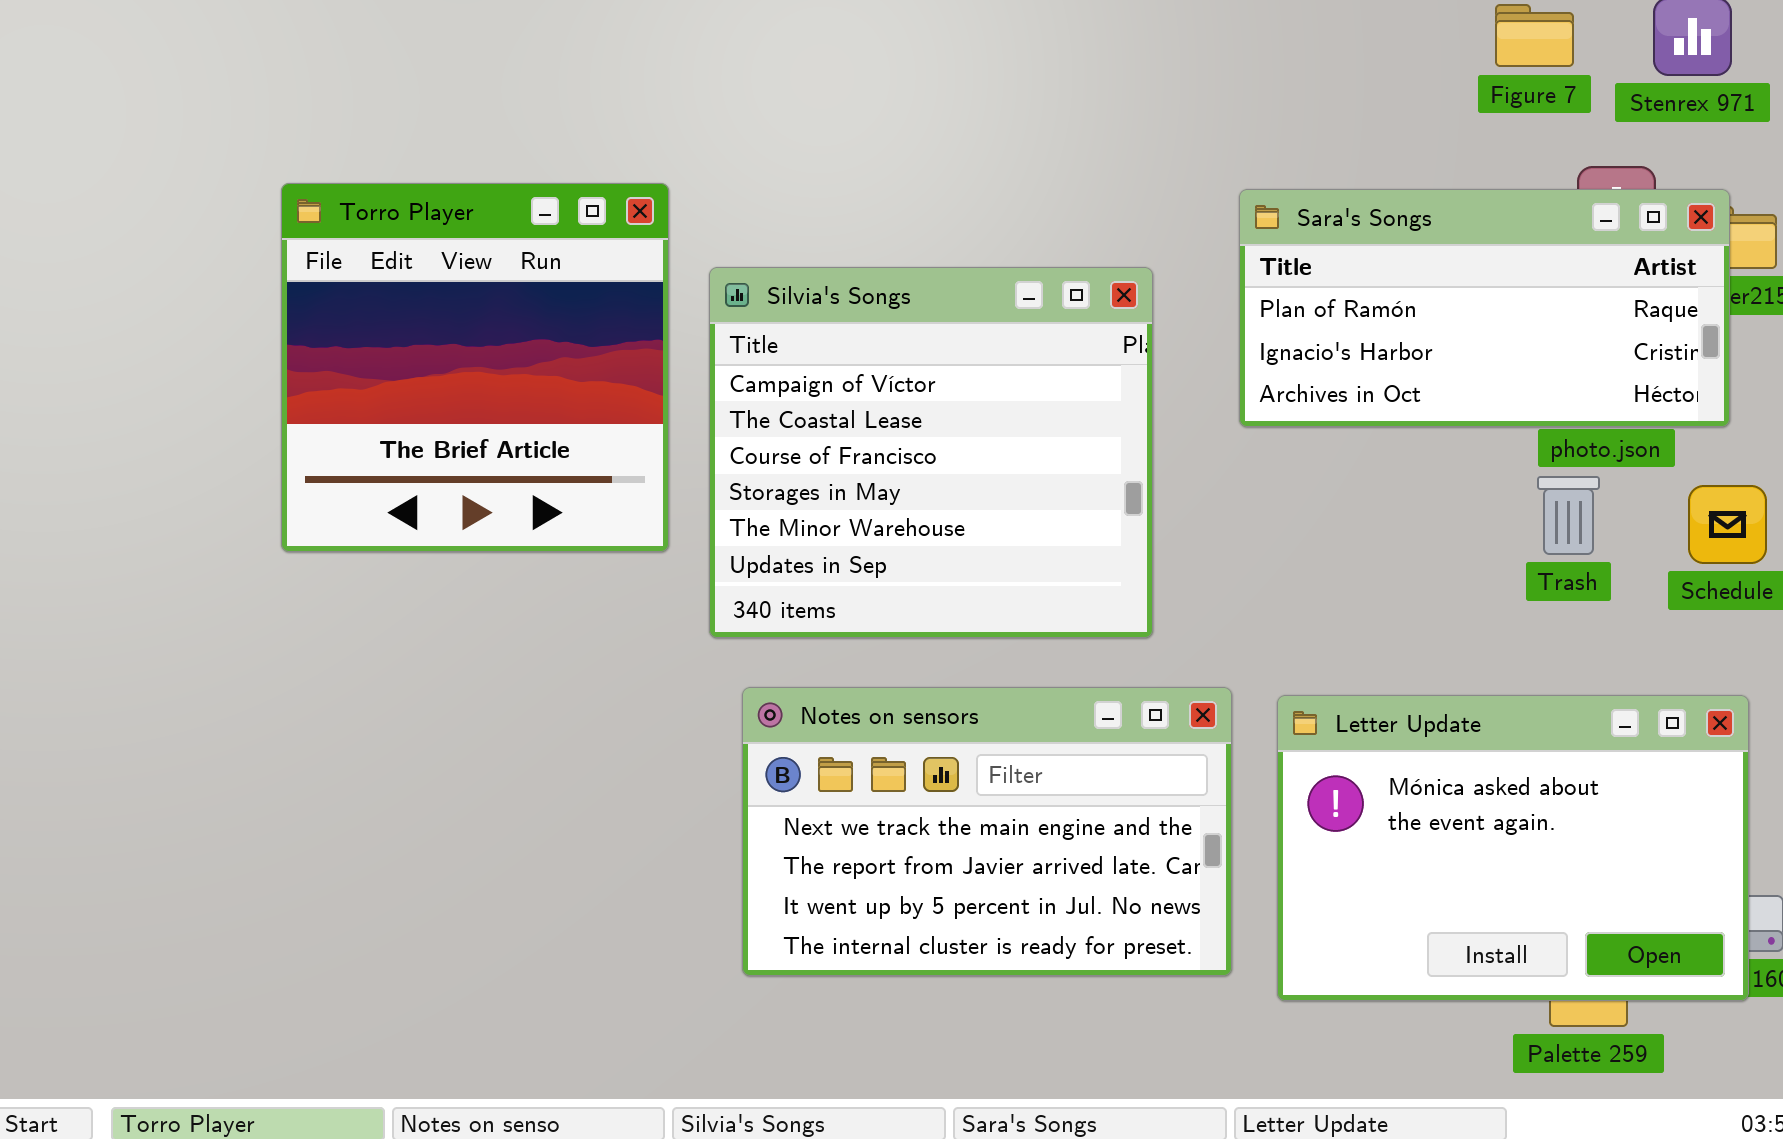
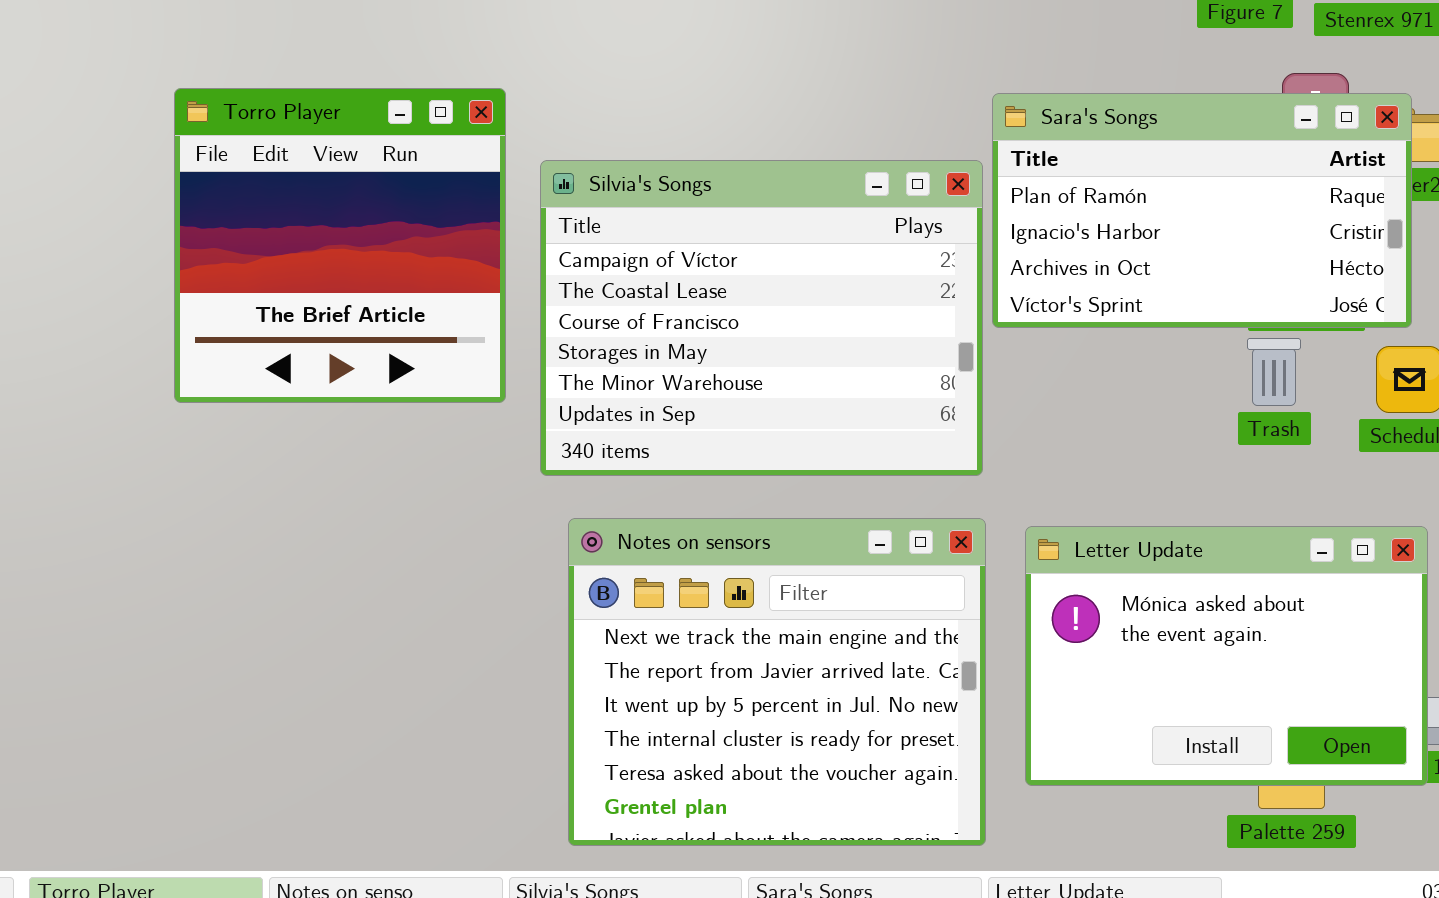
Sara's Songs: [1239,189,1730,427] -> [992,93,1412,328], resized
Silvia's Songs: [709,267,1153,638] -> [540,160,983,476], resized
Notes on sensors: [742,687,1232,976] -> [568,518,986,846], resized

